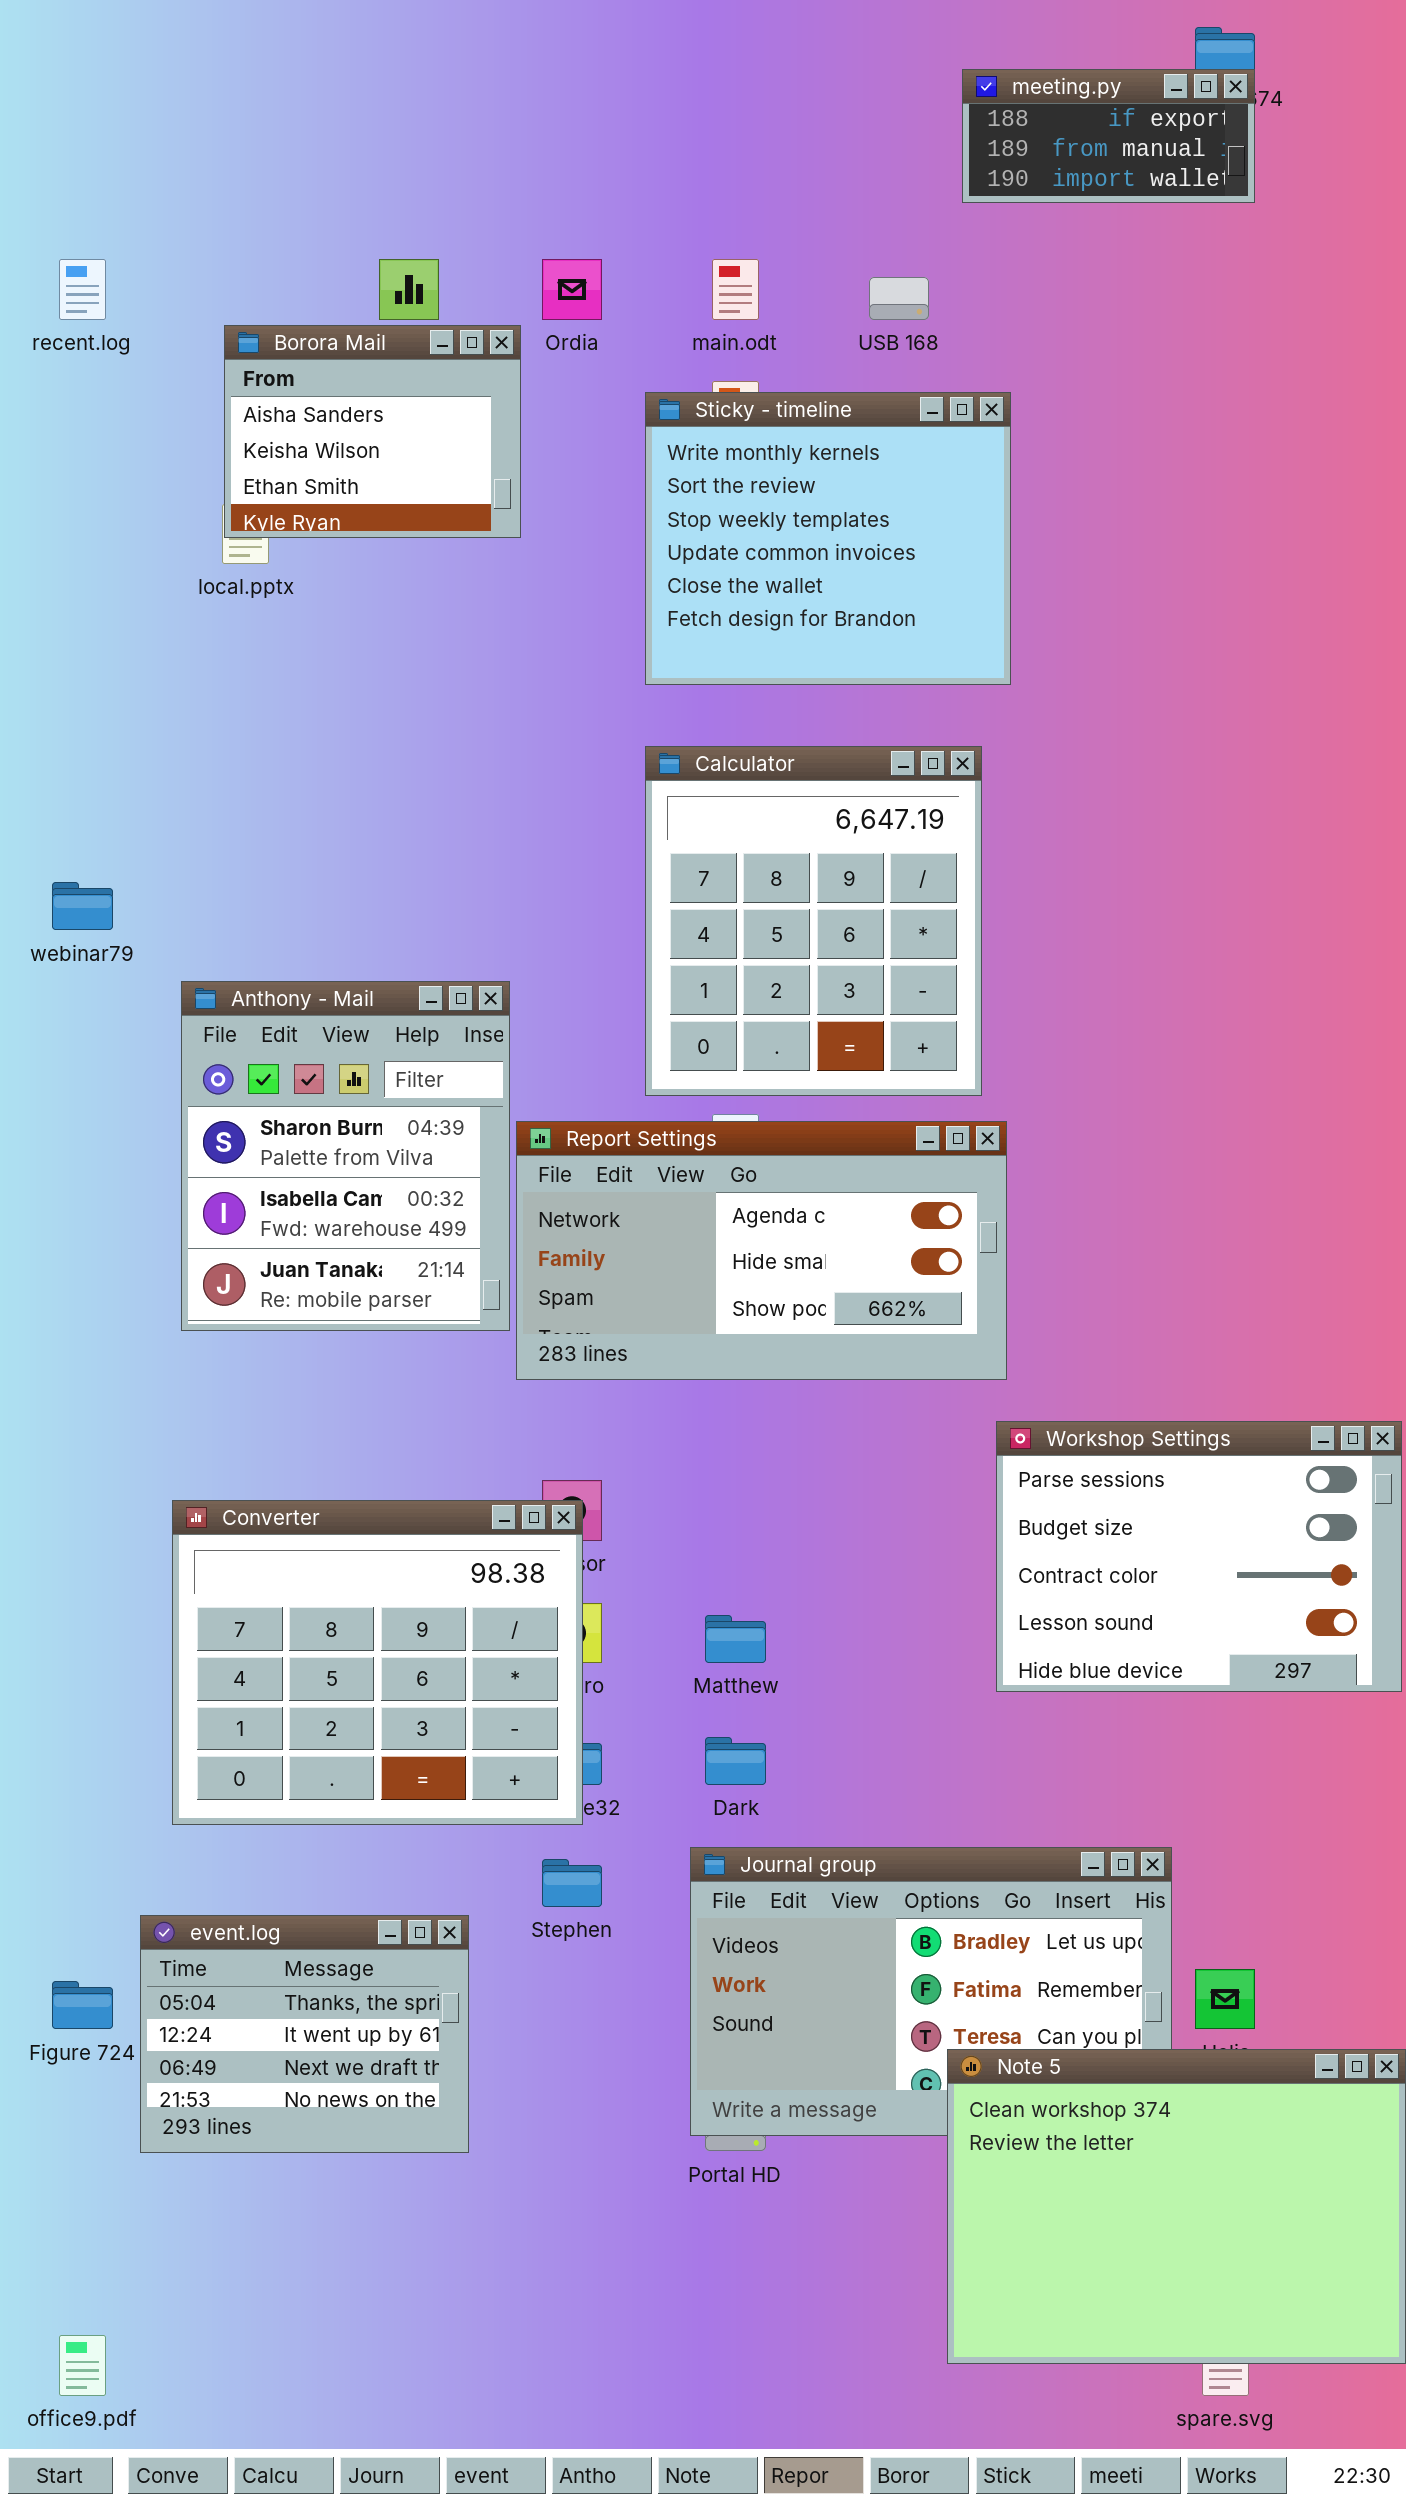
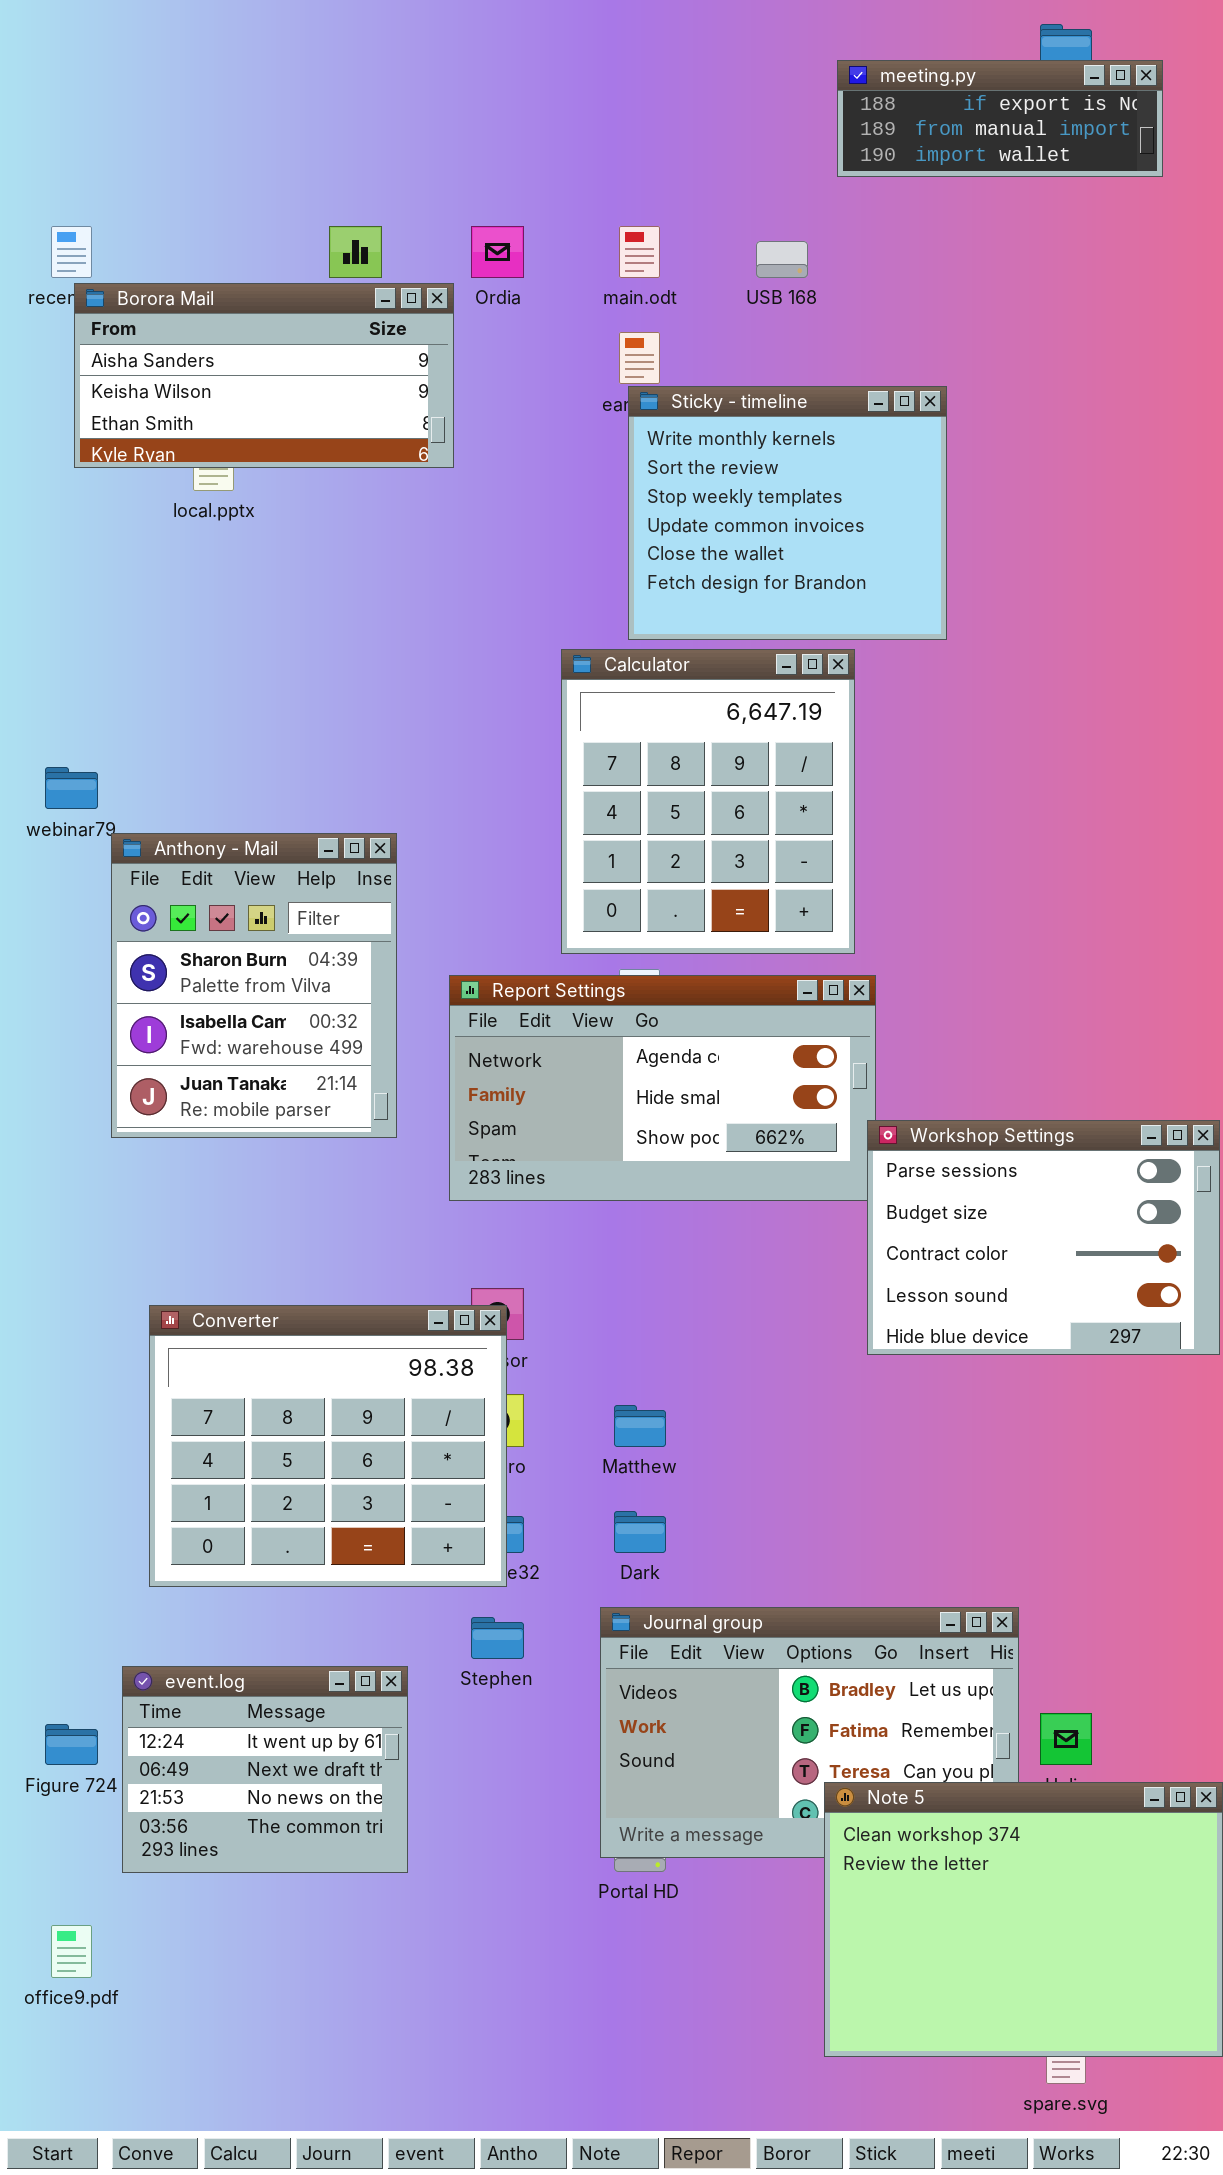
meeting.py: [962,69,1255,203] -> [837,60,1163,177], resized
Borora Mail: [224,325,521,538] -> [74,283,454,468], resized
Sticky - timeline: [645,392,1011,685] -> [628,386,947,640], moved
Anthony - Mail: [181,981,510,1331] -> [111,833,397,1138], moved
Workshop Settings: [996,1421,1402,1692] -> [867,1120,1220,1355], moved
event.log: [140,1915,469,2153] -> [122,1666,408,1873], scrolled down 1 row
office9.pdf: [59,2335,106,2396] -> [51,1925,92,1978], moved

